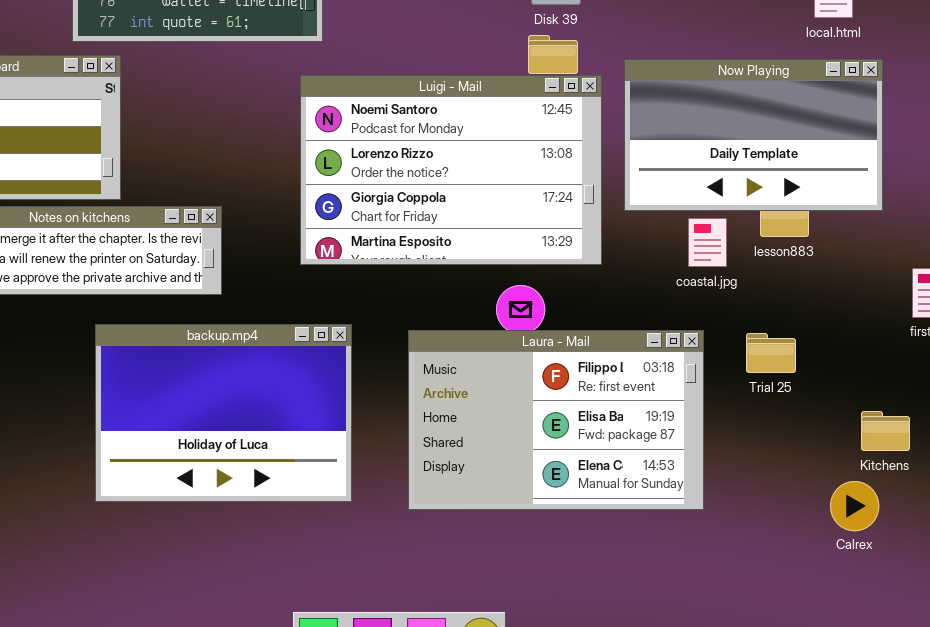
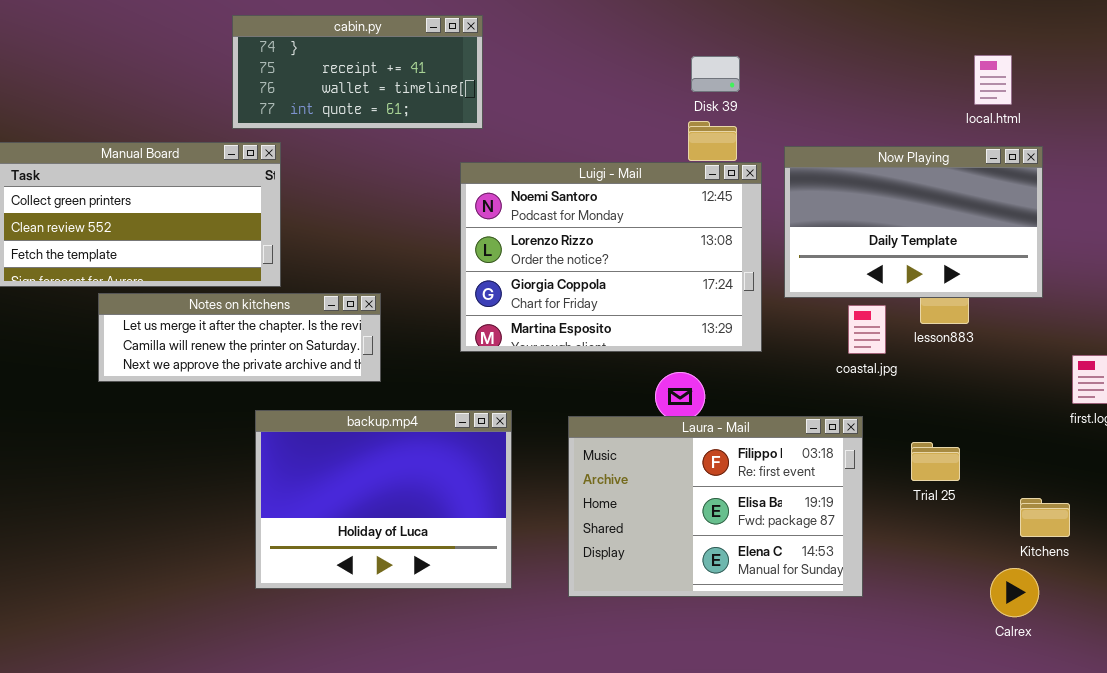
Trial 25: [746,333,796,373] -> [911,442,960,481], moved

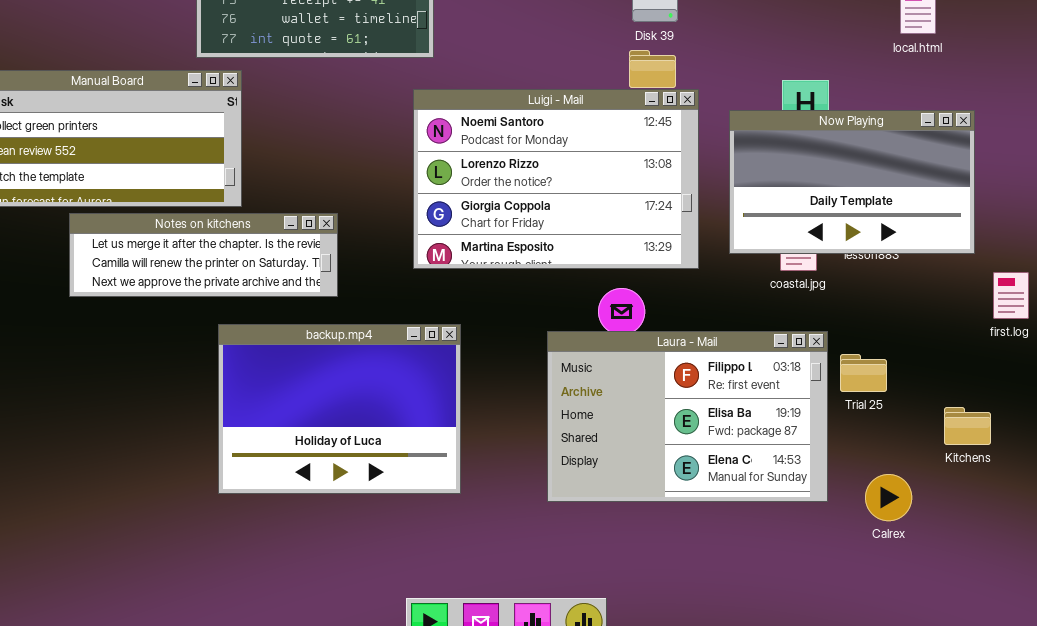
Now Playing: [784,146,1043,298] -> [729,110,975,254], moved
Laura - Mail: [568,416,863,597] -> [547,331,828,502], moved
Calrex: [990,568,1039,617] -> [865,474,912,521], moved

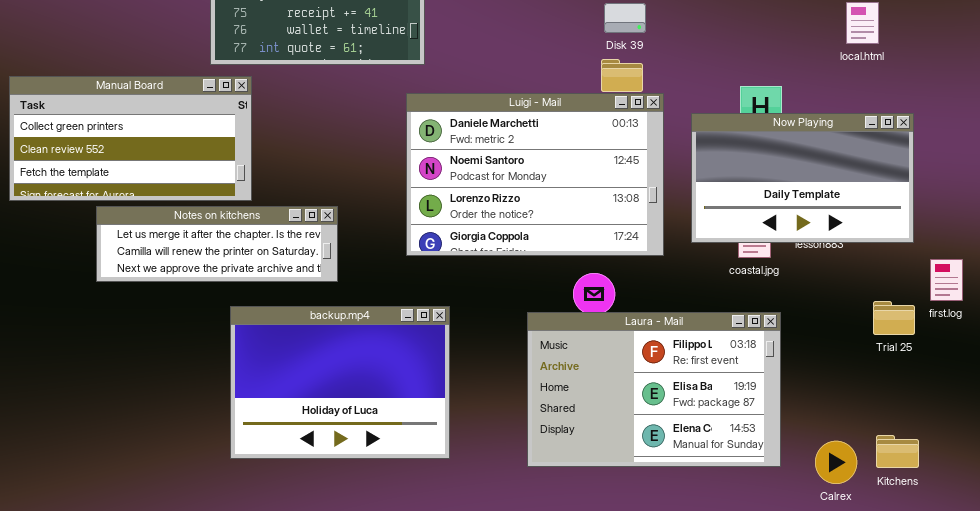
Luigi - Mail: [413,89,699,269] -> [406,93,664,256], scrolled up 1 row
Trial 25: [840,354,887,392] -> [873,301,915,335], moved
Kitchens: [944,407,991,445] -> [876,435,919,468], moved

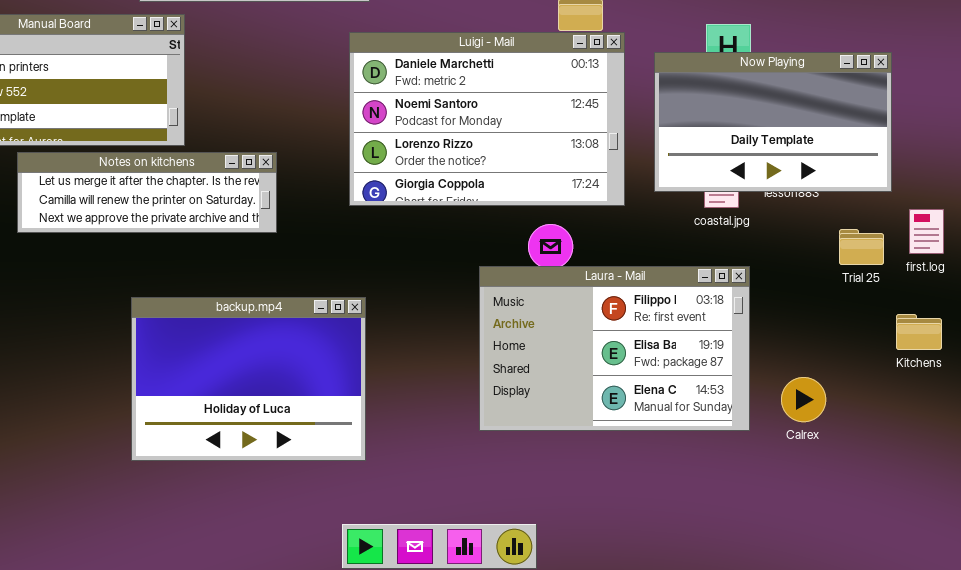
Trial 25: [873,301,915,335] -> [839,229,884,265], moved
backup.mp4: [230,306,450,459] -> [131,297,366,461], moved
Kitchens: [876,435,919,468] -> [896,314,942,350], moved
Calrex: [815,441,857,484] -> [781,377,826,422], moved

